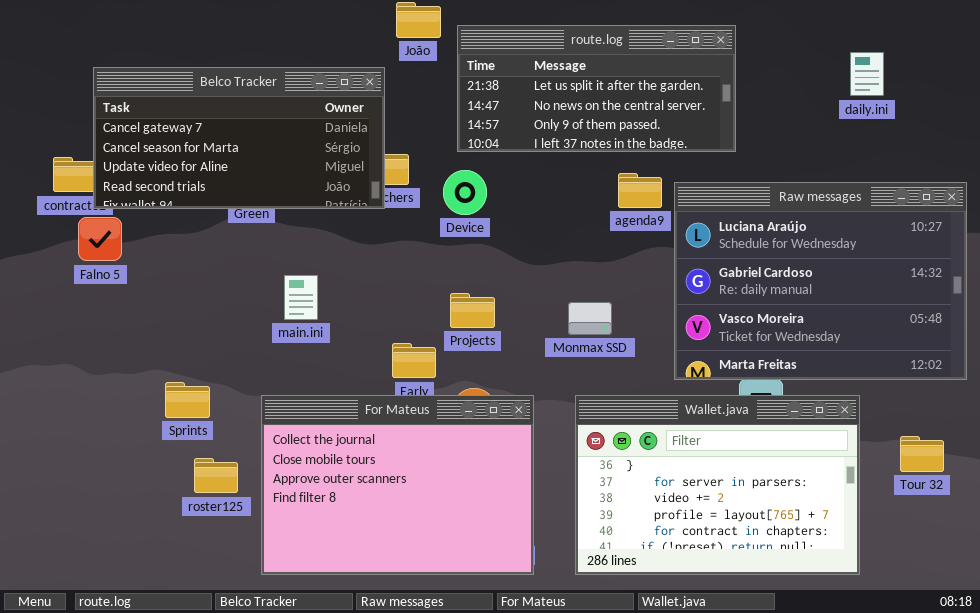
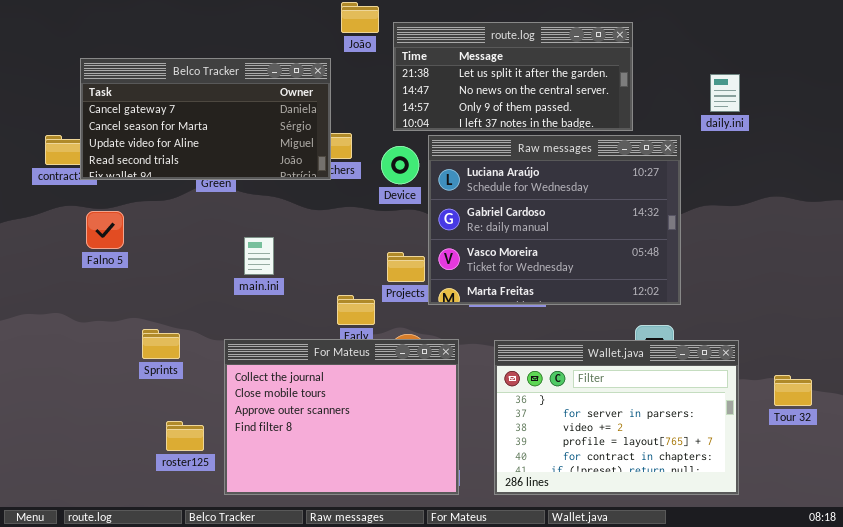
daily.ini: [850,52,884,96] -> [710,74,740,112], moved
Raw messages: [674,182,967,380] -> [428,135,681,305], moved
Falno 5: [78,217,122,261] -> [86,211,124,249], moved
roster125: [194,458,238,493] -> [166,421,204,451], moved

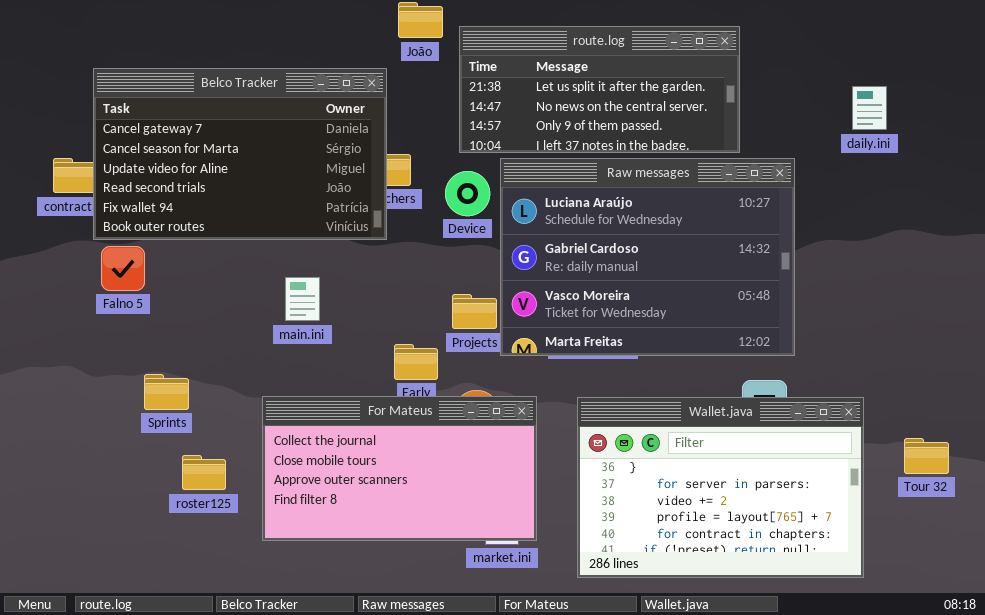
Belco Tracker: [80,58,331,180] -> [93,68,387,240], resized
daily.ini: [710,74,740,112] -> [852,86,887,130], moved
Sprints: [142,329,180,359] -> [144,374,189,410], moved
For Mateus: [224,339,459,495] -> [262,396,537,541], resized
roster125: [166,421,204,451] -> [182,455,226,490], moved

